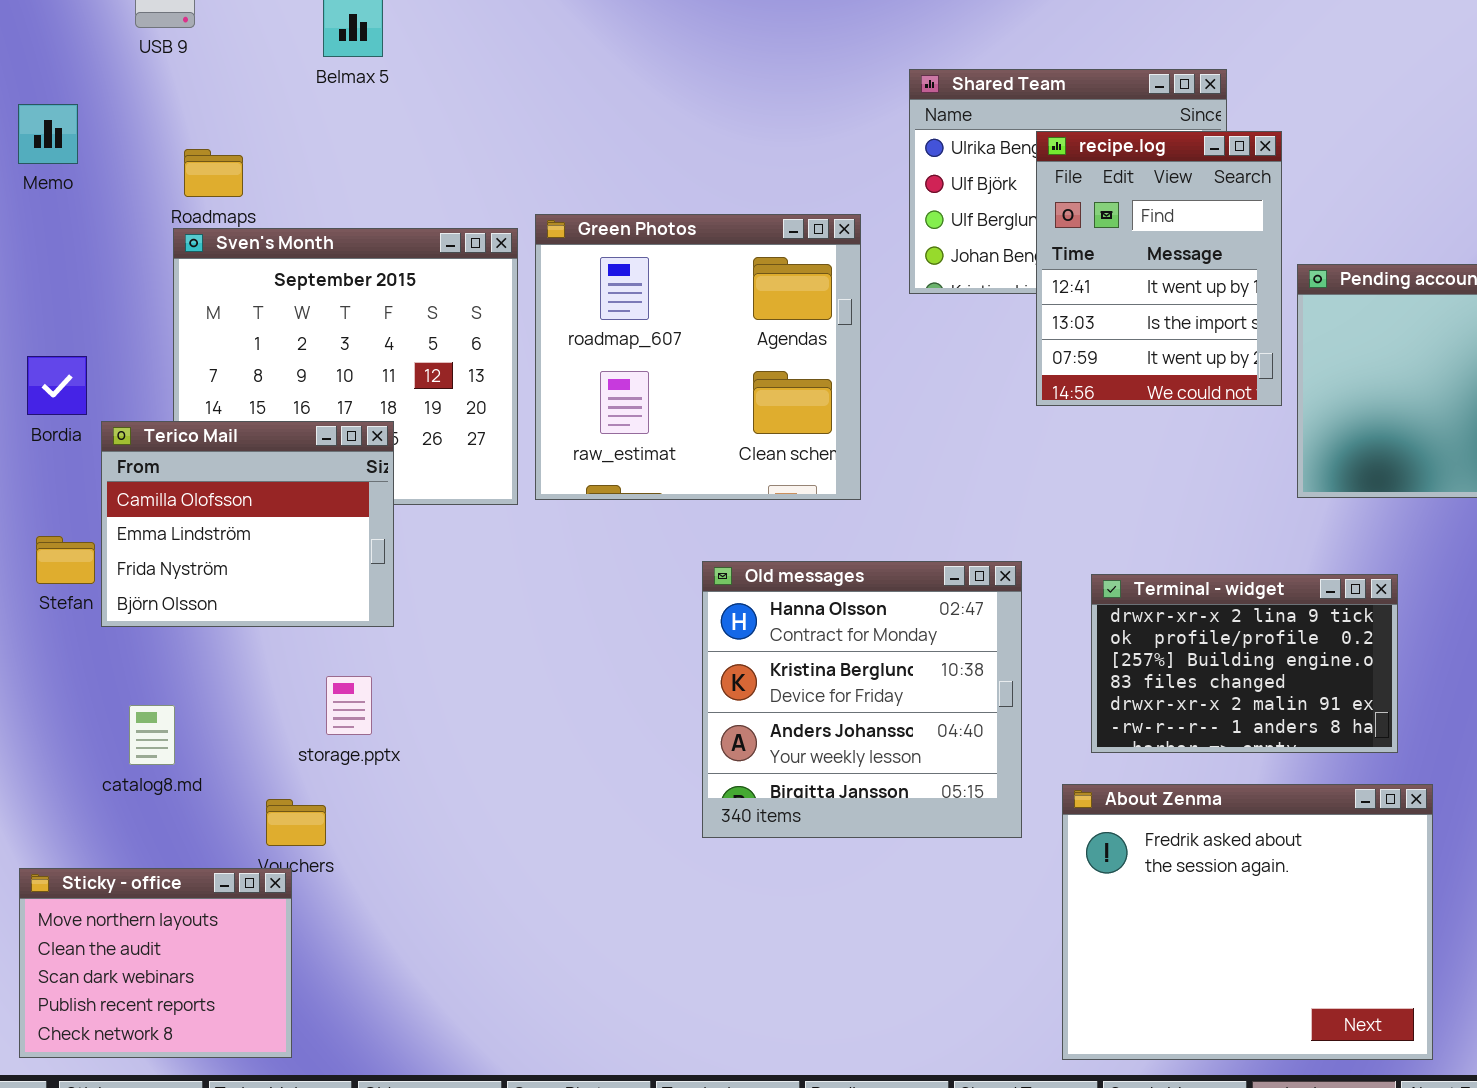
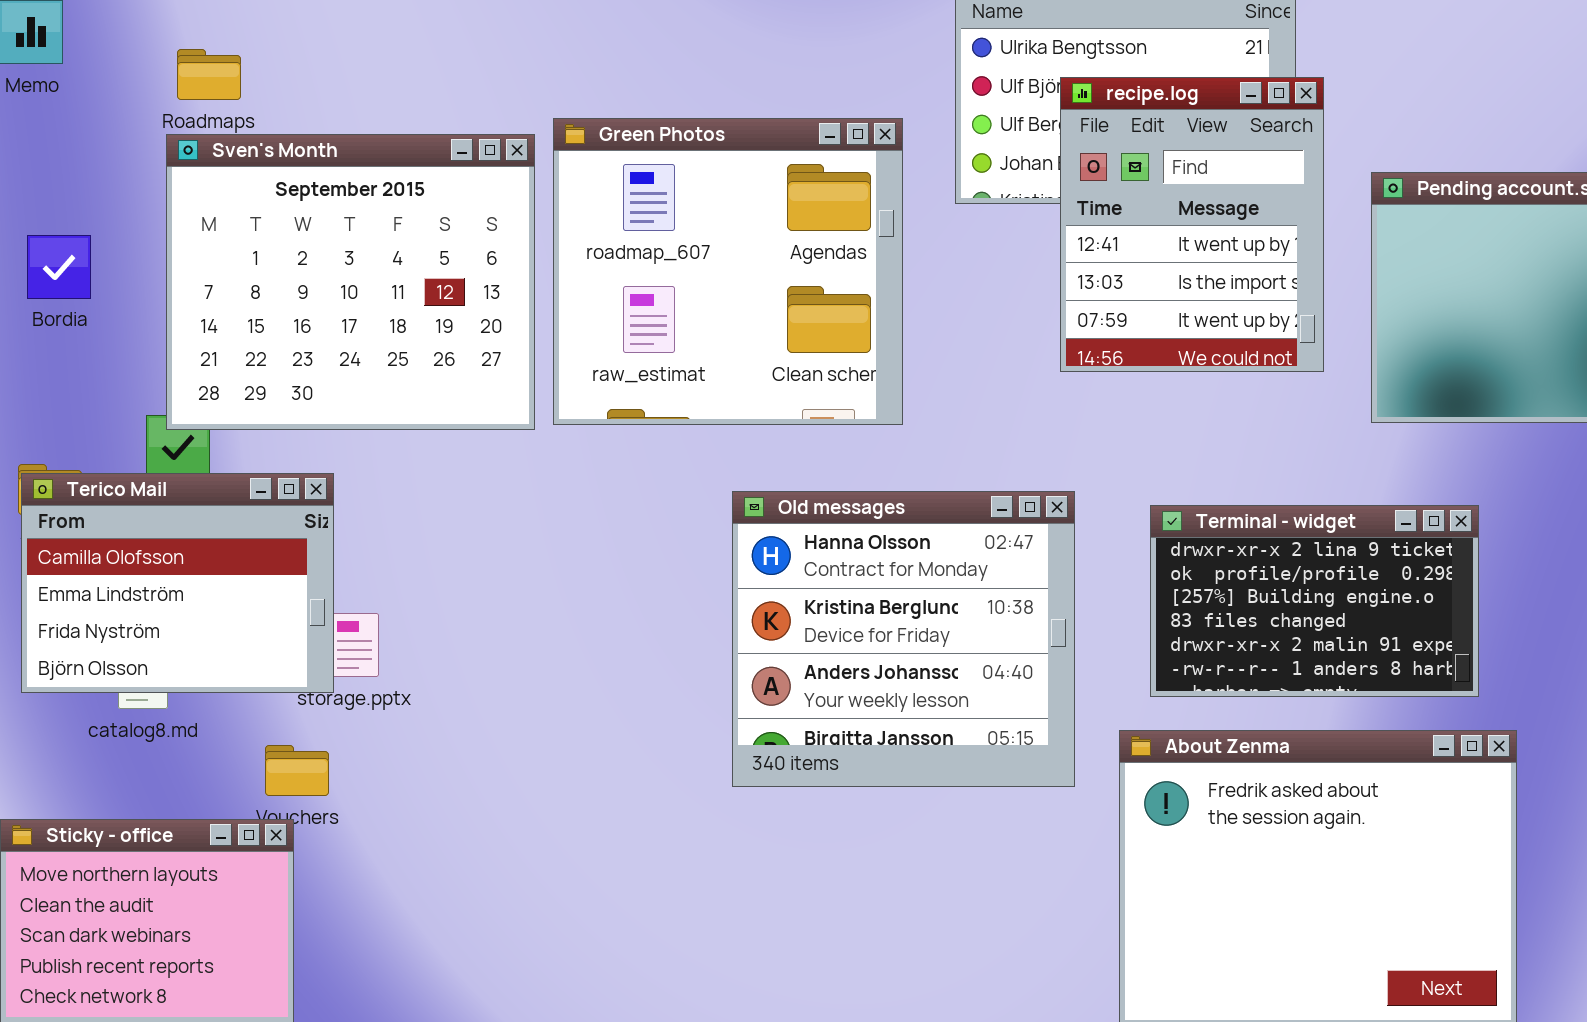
recipe.log: [1036,131,1282,406] -> [1060,77,1324,372], moved
Bordia: [27,356,87,415] -> [27,235,91,299], moved
Terico Mail: [101,421,394,627] -> [21,473,334,693], moved

